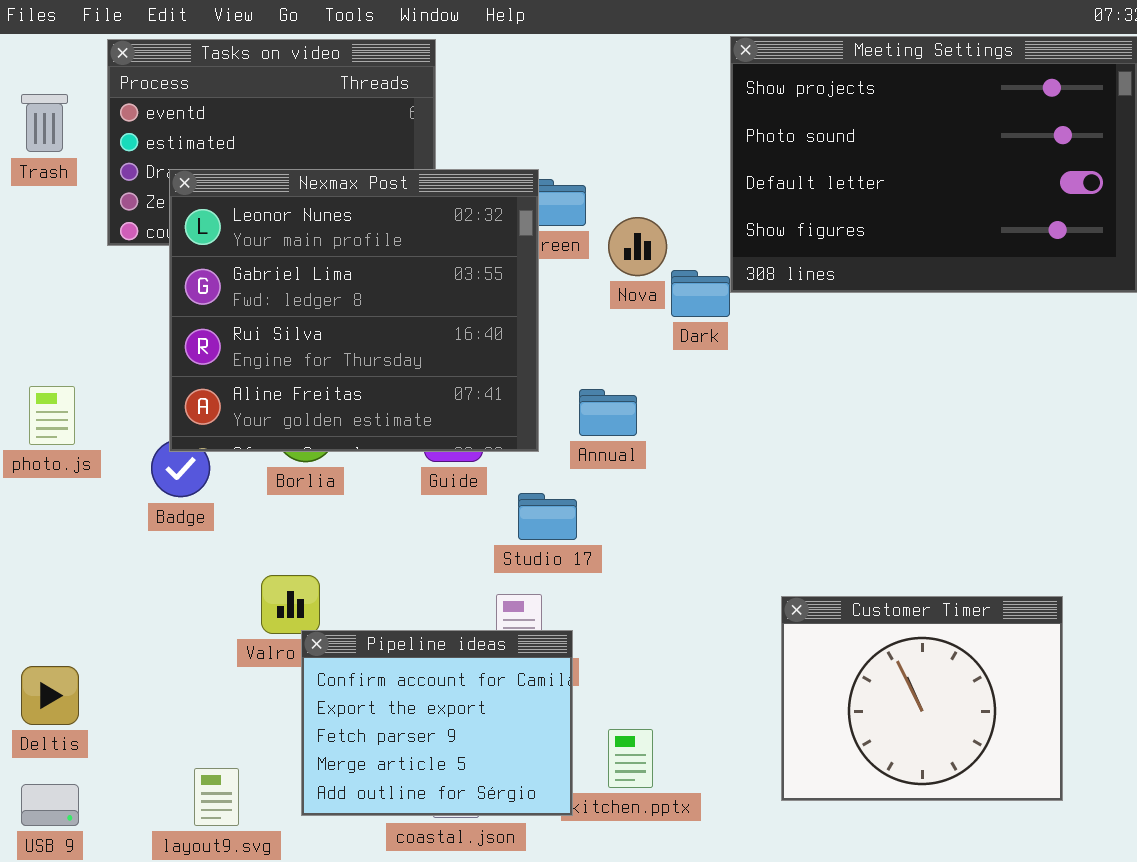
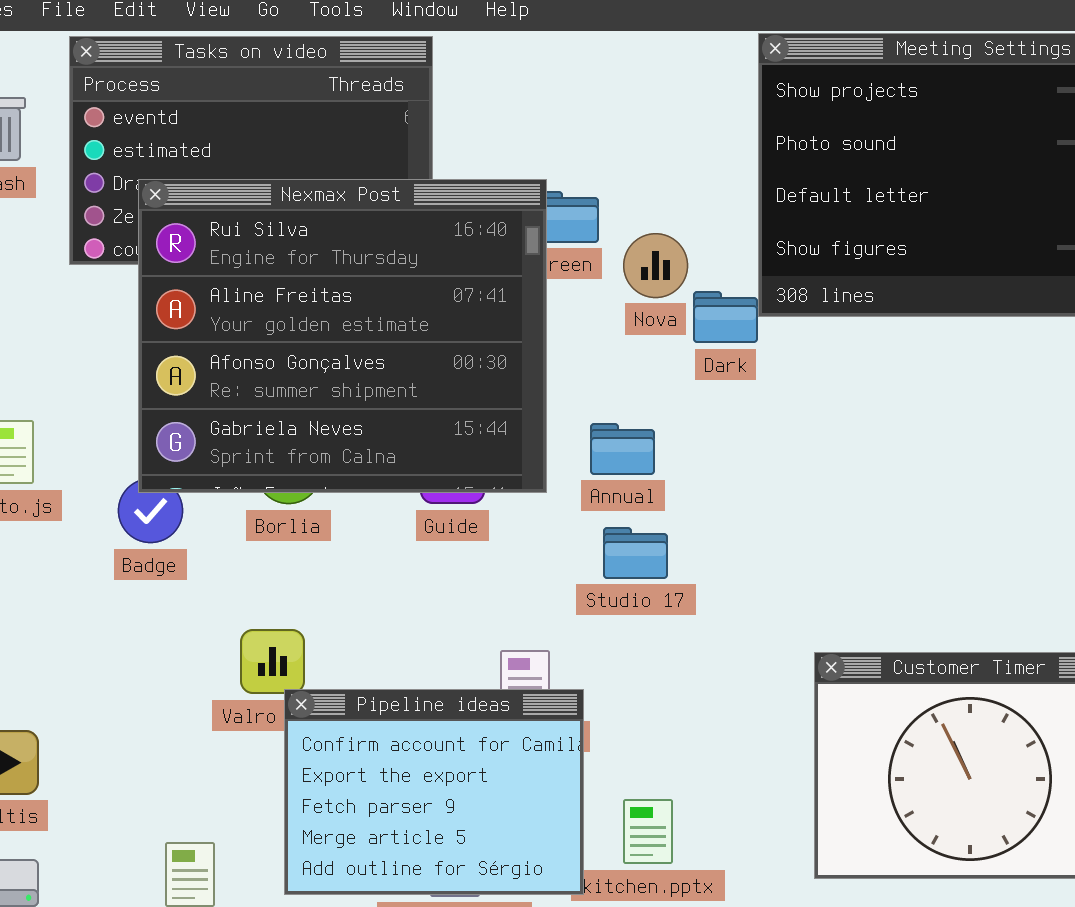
Nexmax Post: [169,169,539,452] -> [138,179,547,493], scrolled down 2 rows
Studio 17: [518,493,577,540] -> [603,527,668,579], moved

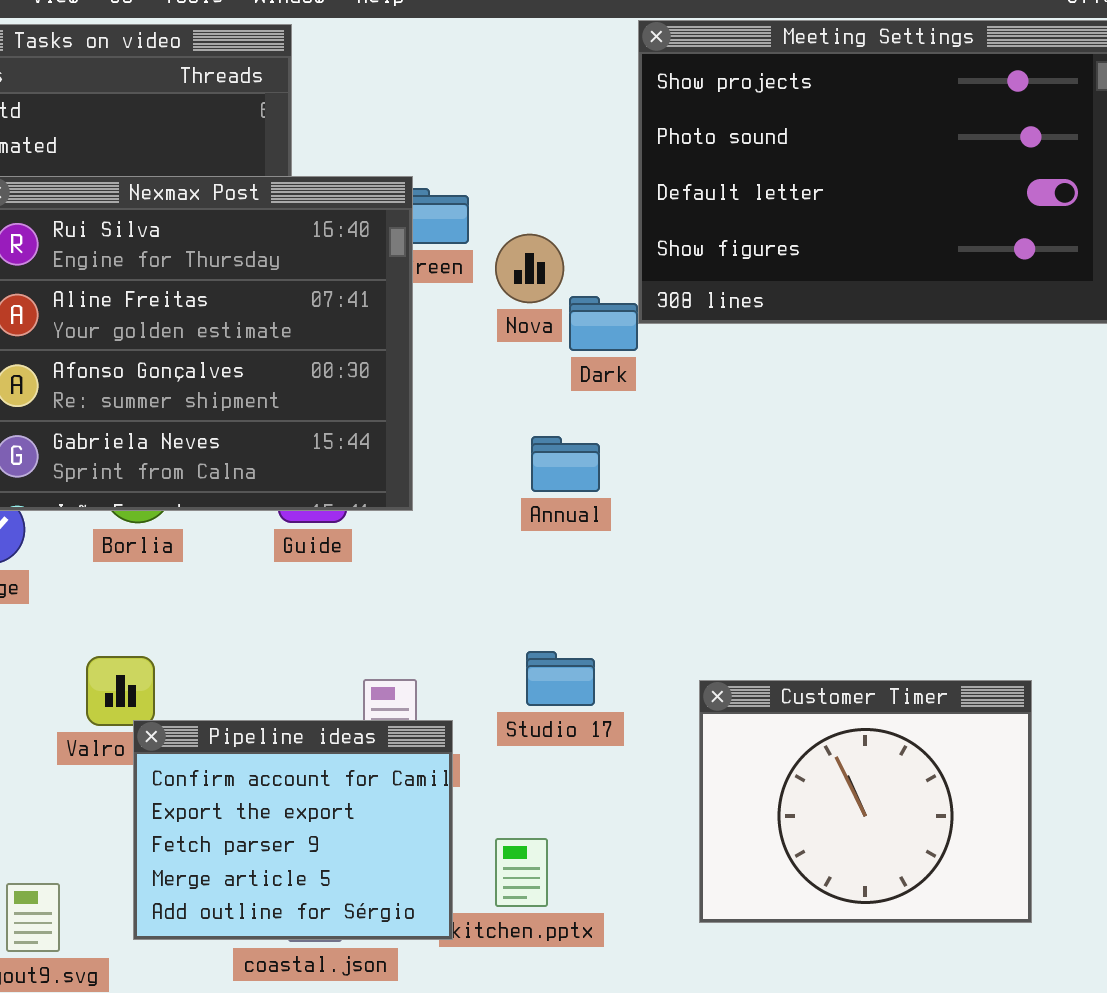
Annual: [590,423,655,475] -> [531,436,600,492], moved
Studio 17: [603,527,668,579] -> [526,651,595,706], moved

